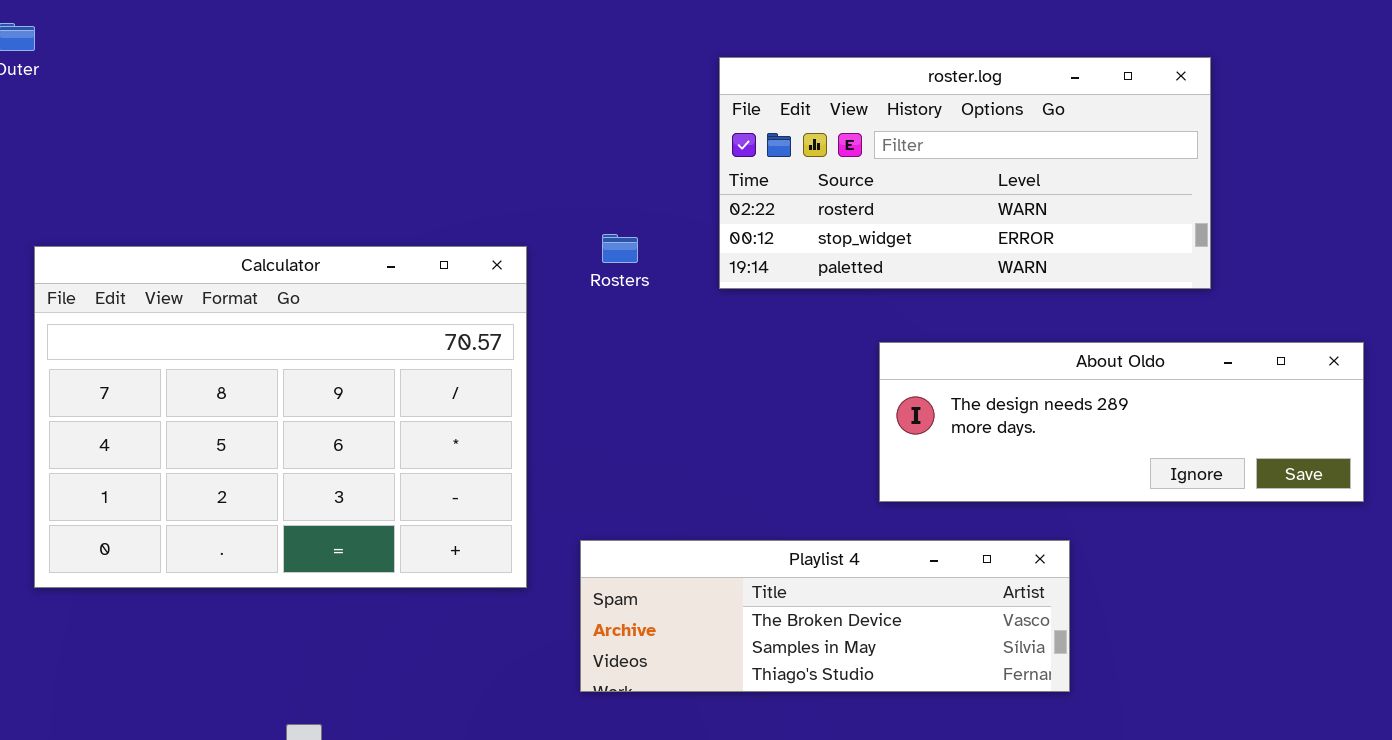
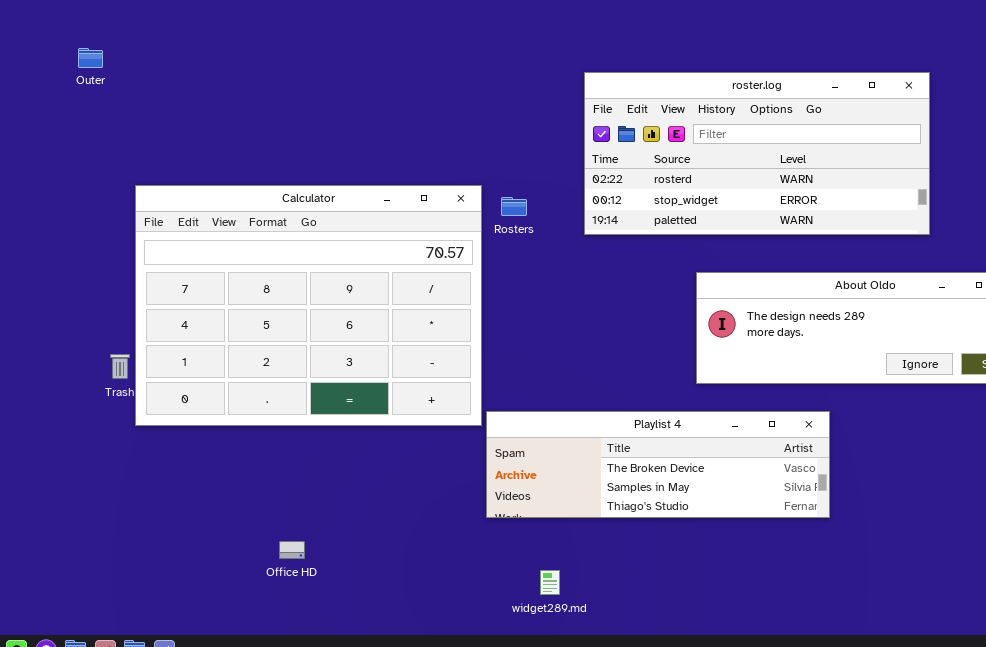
Calculator: [34,246,527,588] -> [135,185,482,426], moved

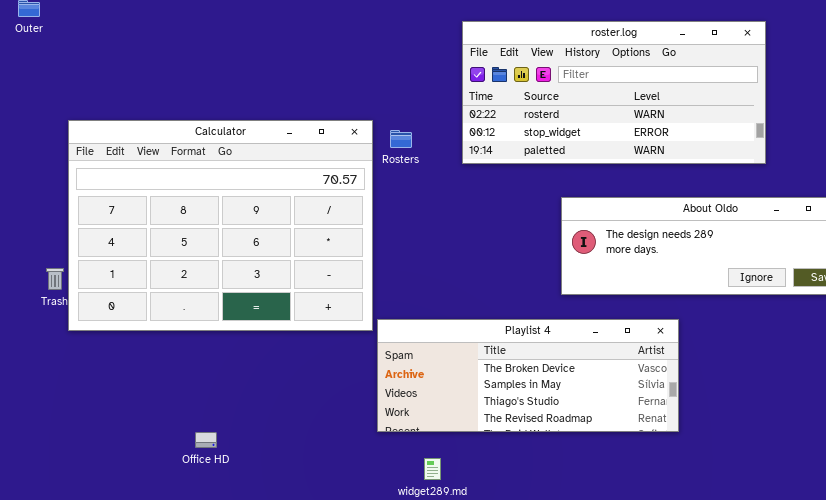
Playlist 4: [486,411,830,518] -> [377,319,679,432], resized

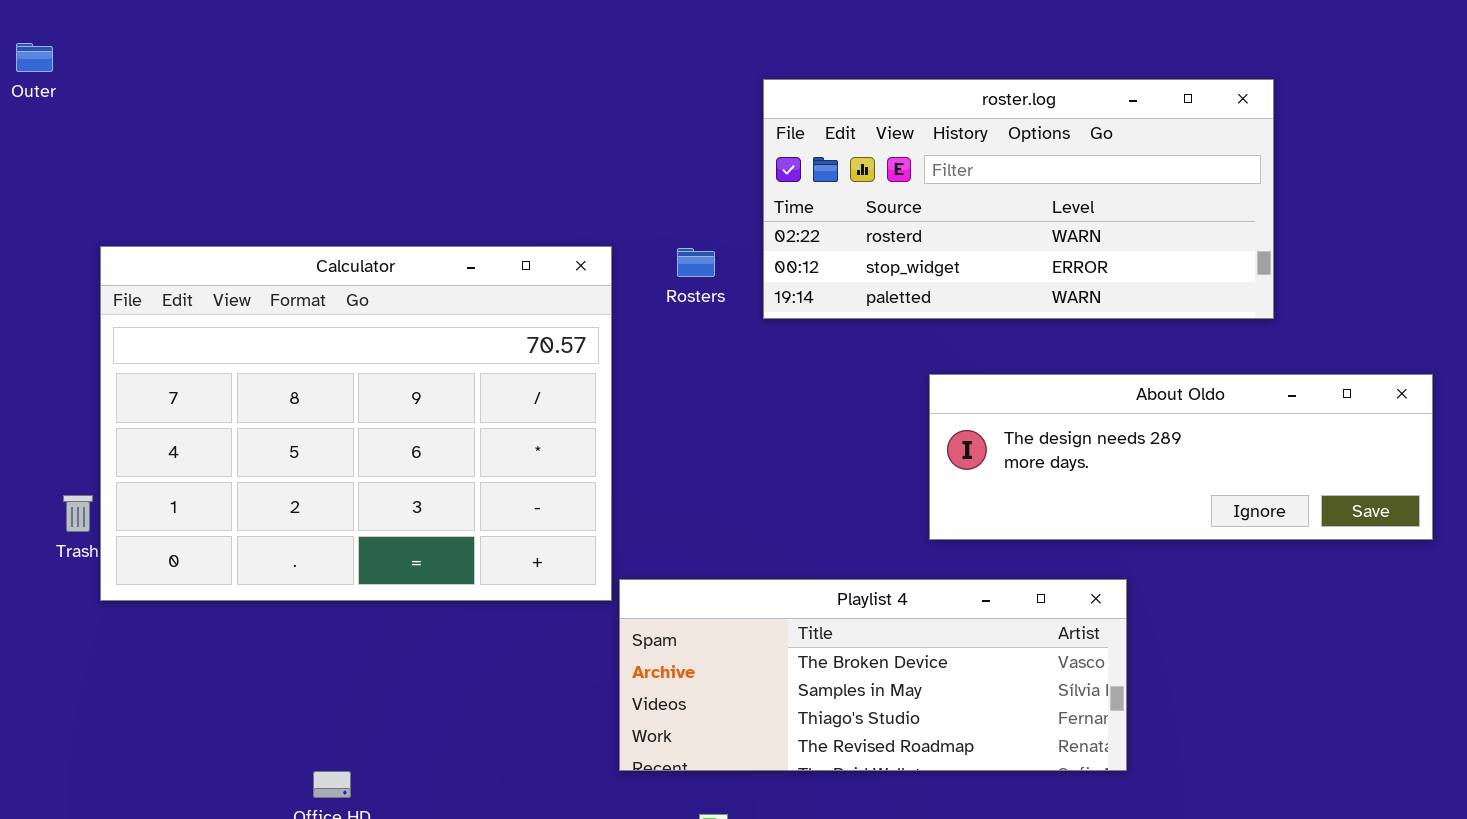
Rosters: [390,130,412,148] -> [677,248,715,277], moved

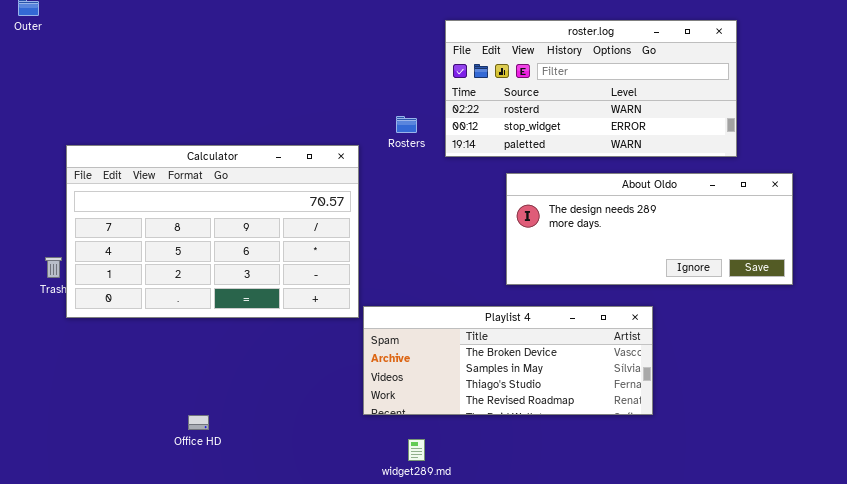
Calculator: [100,246,612,601] -> [66,145,359,318], resized
About Oldo: [929,374,1433,540] -> [506,173,793,285], moved, resized

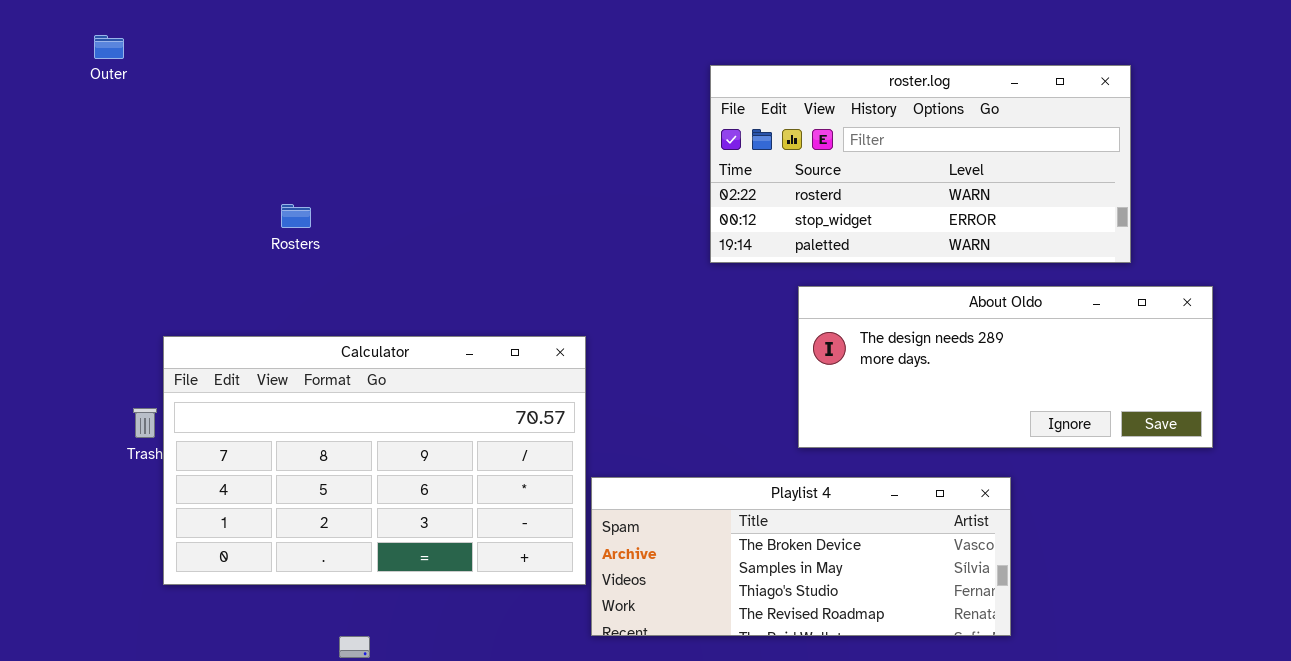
Rosters: [396,116,417,133] -> [281,204,311,228], moved
Calculator: [66,145,359,318] -> [163,336,586,585], moved

